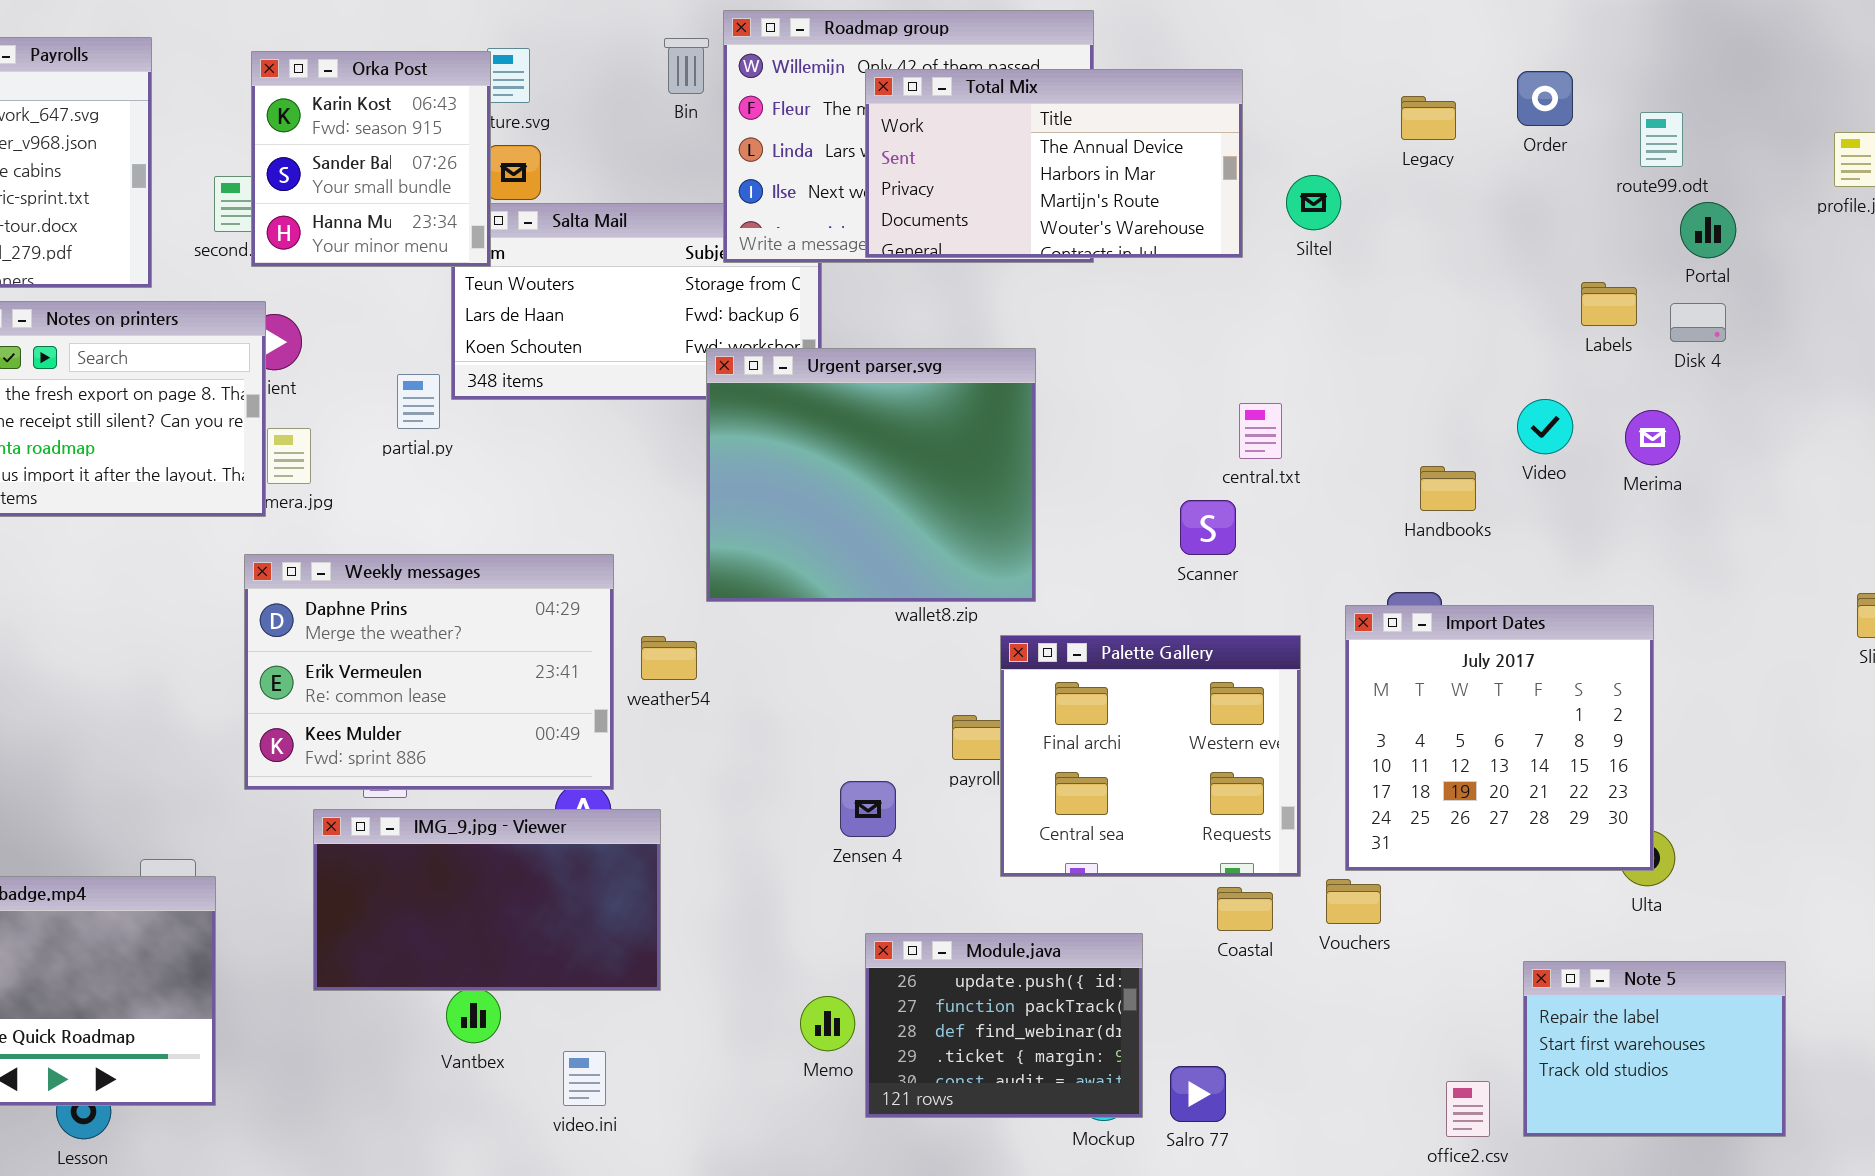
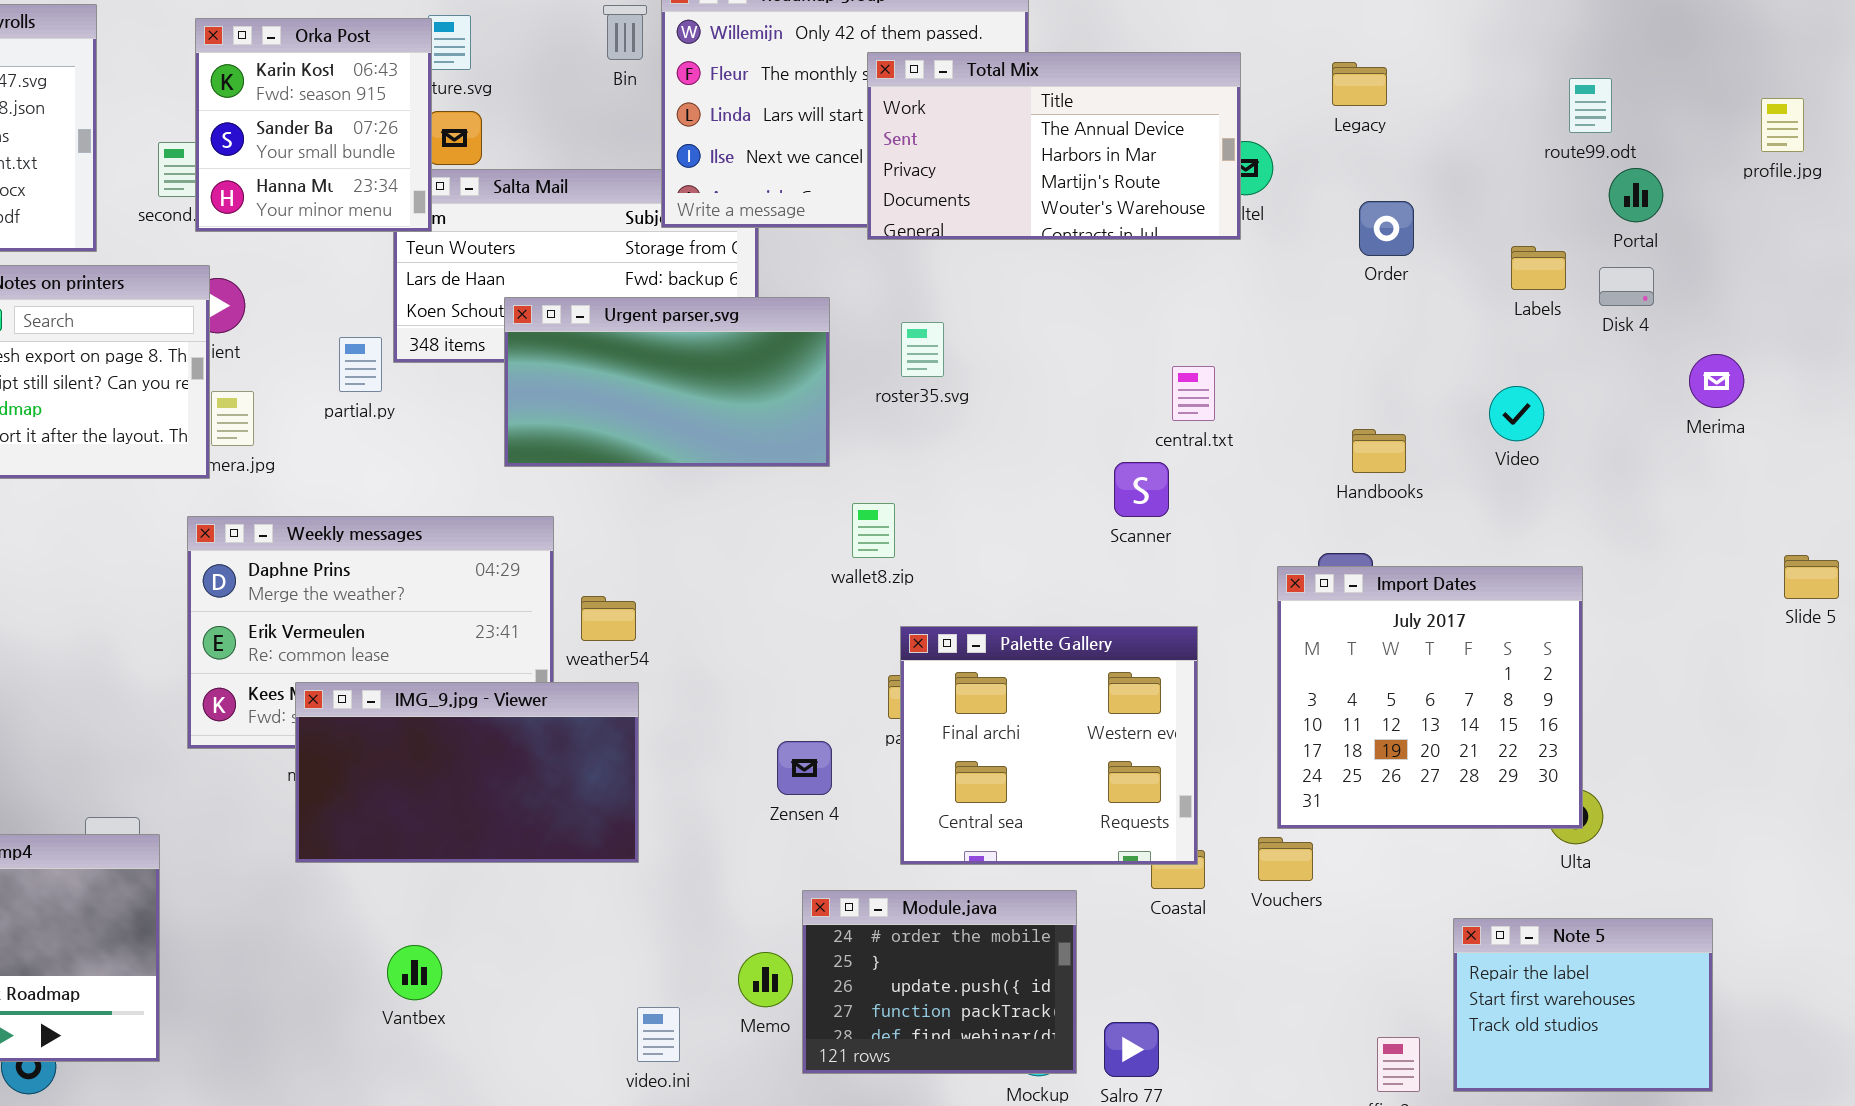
Total Mix: [865,69,1243,258] -> [867,52,1241,240], moved
Order: [1517,71,1573,126] -> [1359,201,1414,256], moved
Urgent parser.svg: [706,348,1036,602] -> [504,297,830,467], moved, resized
Video: [1517,399,1573,454] -> [1489,386,1544,441], moved
Merima: [1625,410,1680,465] -> [1689,354,1744,408], moved
Palette Gallery: [1000,635,1301,877] -> [900,626,1198,865], moved
IMG_9.jpg - Viewer: [313,809,661,991] -> [295,682,639,863], moved
Module.java: [865,933,1143,1118] -> [802,890,1077,1074], scrolled up 2 rows
video.ini: [563,1051,606,1106] -> [637,1007,680,1062], moved

